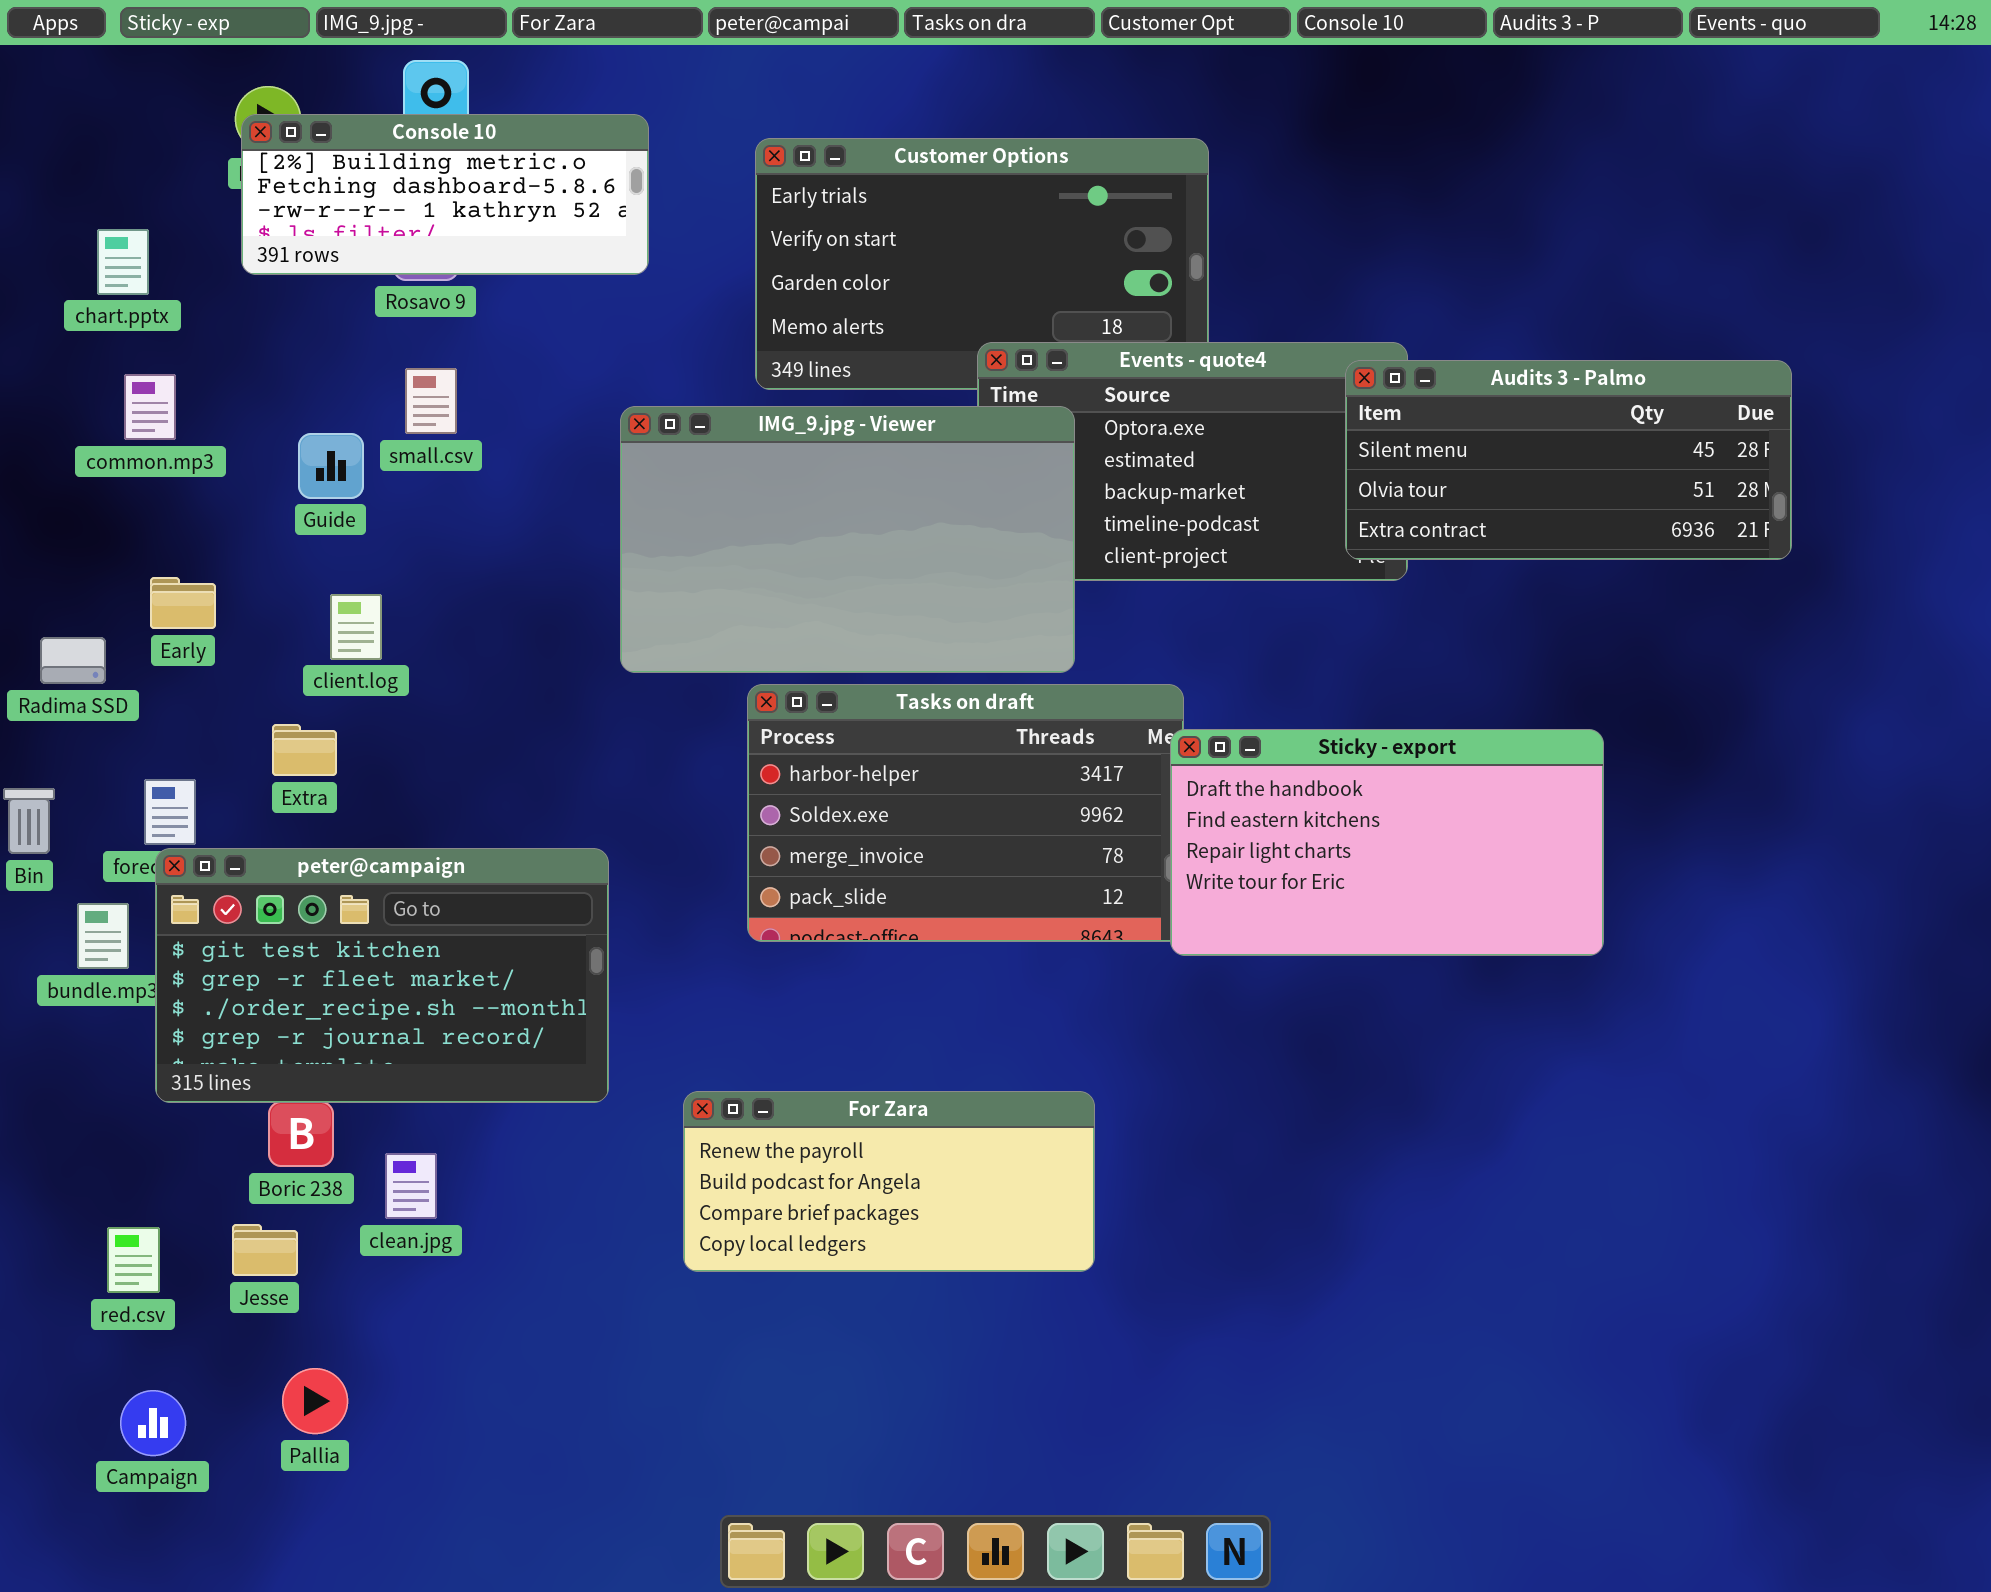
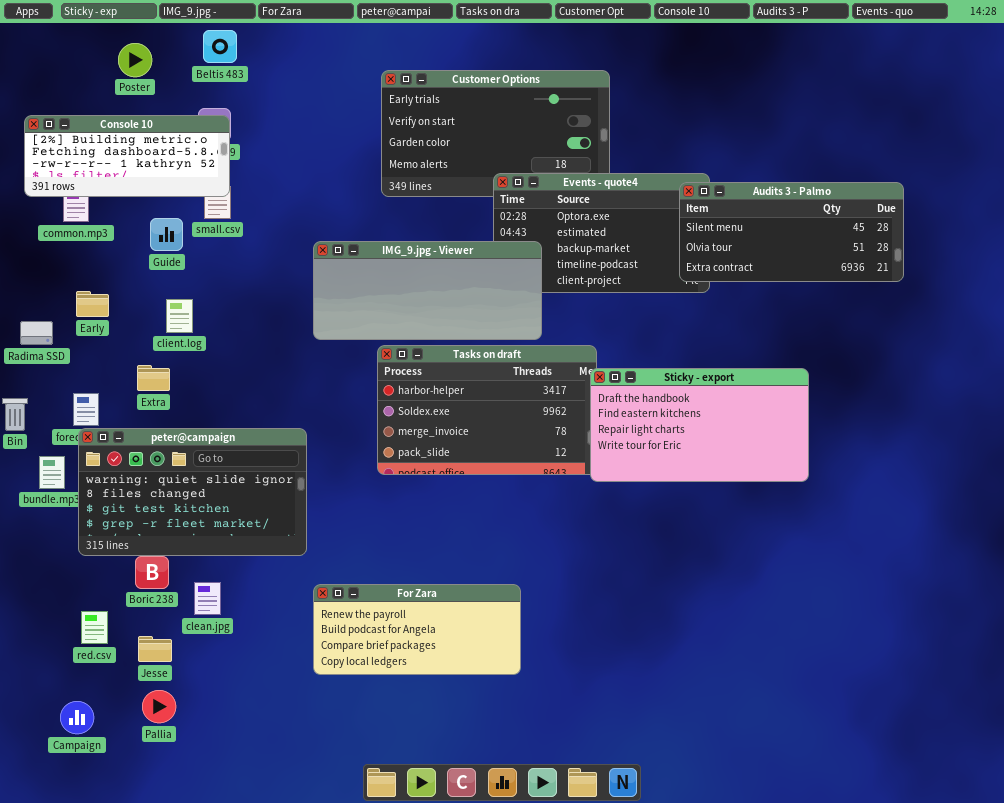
Console 10: [241,114,649,275] -> [24,115,230,197], moved
IMG_9.jpg - Viewer: [620,406,1075,673] -> [313,241,542,340], resized
peter@campaign: [155,848,609,1103] -> [78,428,307,556], scrolled up 2 rows
For Zara: [683,1091,1095,1272] -> [313,584,521,675], moved
Jesse: [232,1224,298,1276] -> [138,636,172,662], moved
red.csv: [107,1227,160,1293] -> [81,611,108,644], moved

